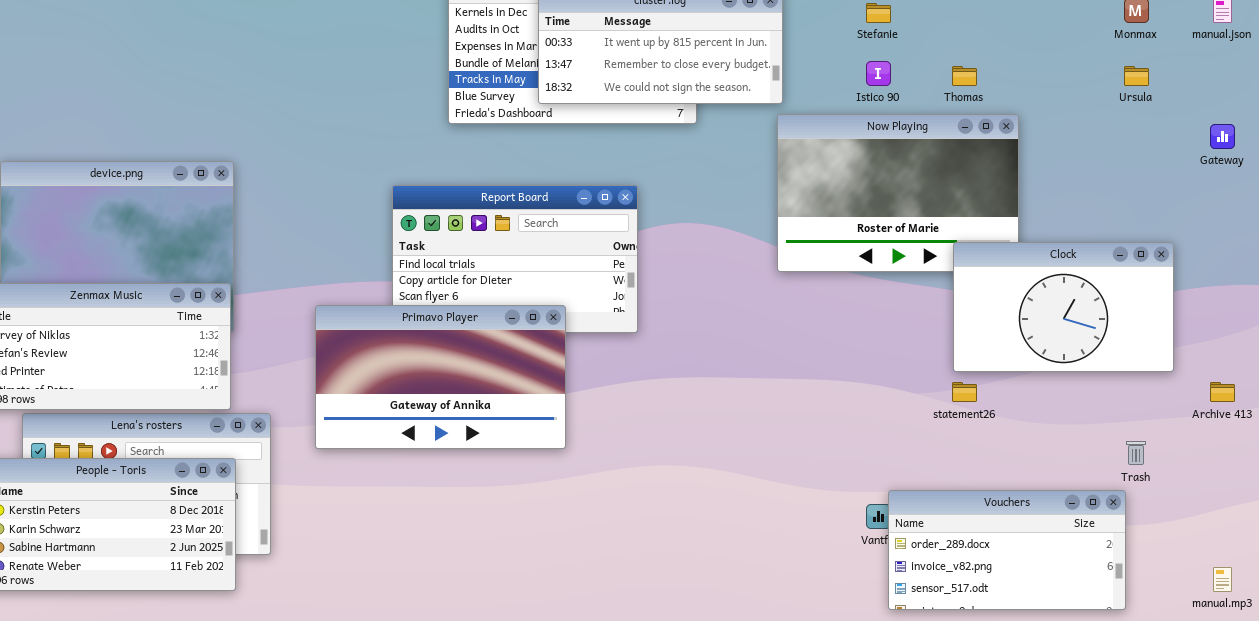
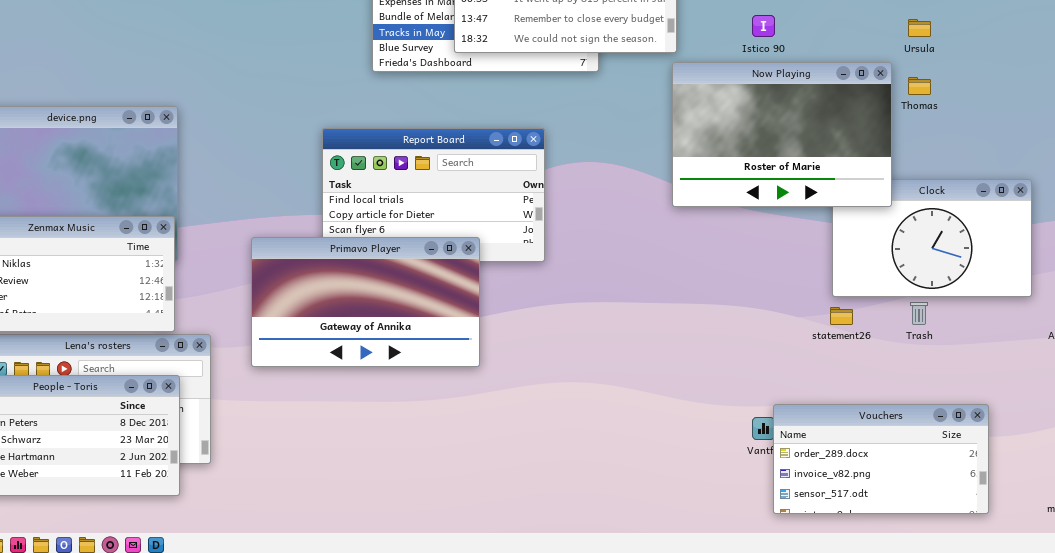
Thomas: [952,66,977,86] -> [908,77,931,95], moved
Ursula: [1124,66,1149,86] -> [908,19,931,37], moved
Now Playing: [777,114,1019,272] -> [672,62,892,207], raised
Trash: [1126,441,1146,465] -> [910,302,928,325], moved

